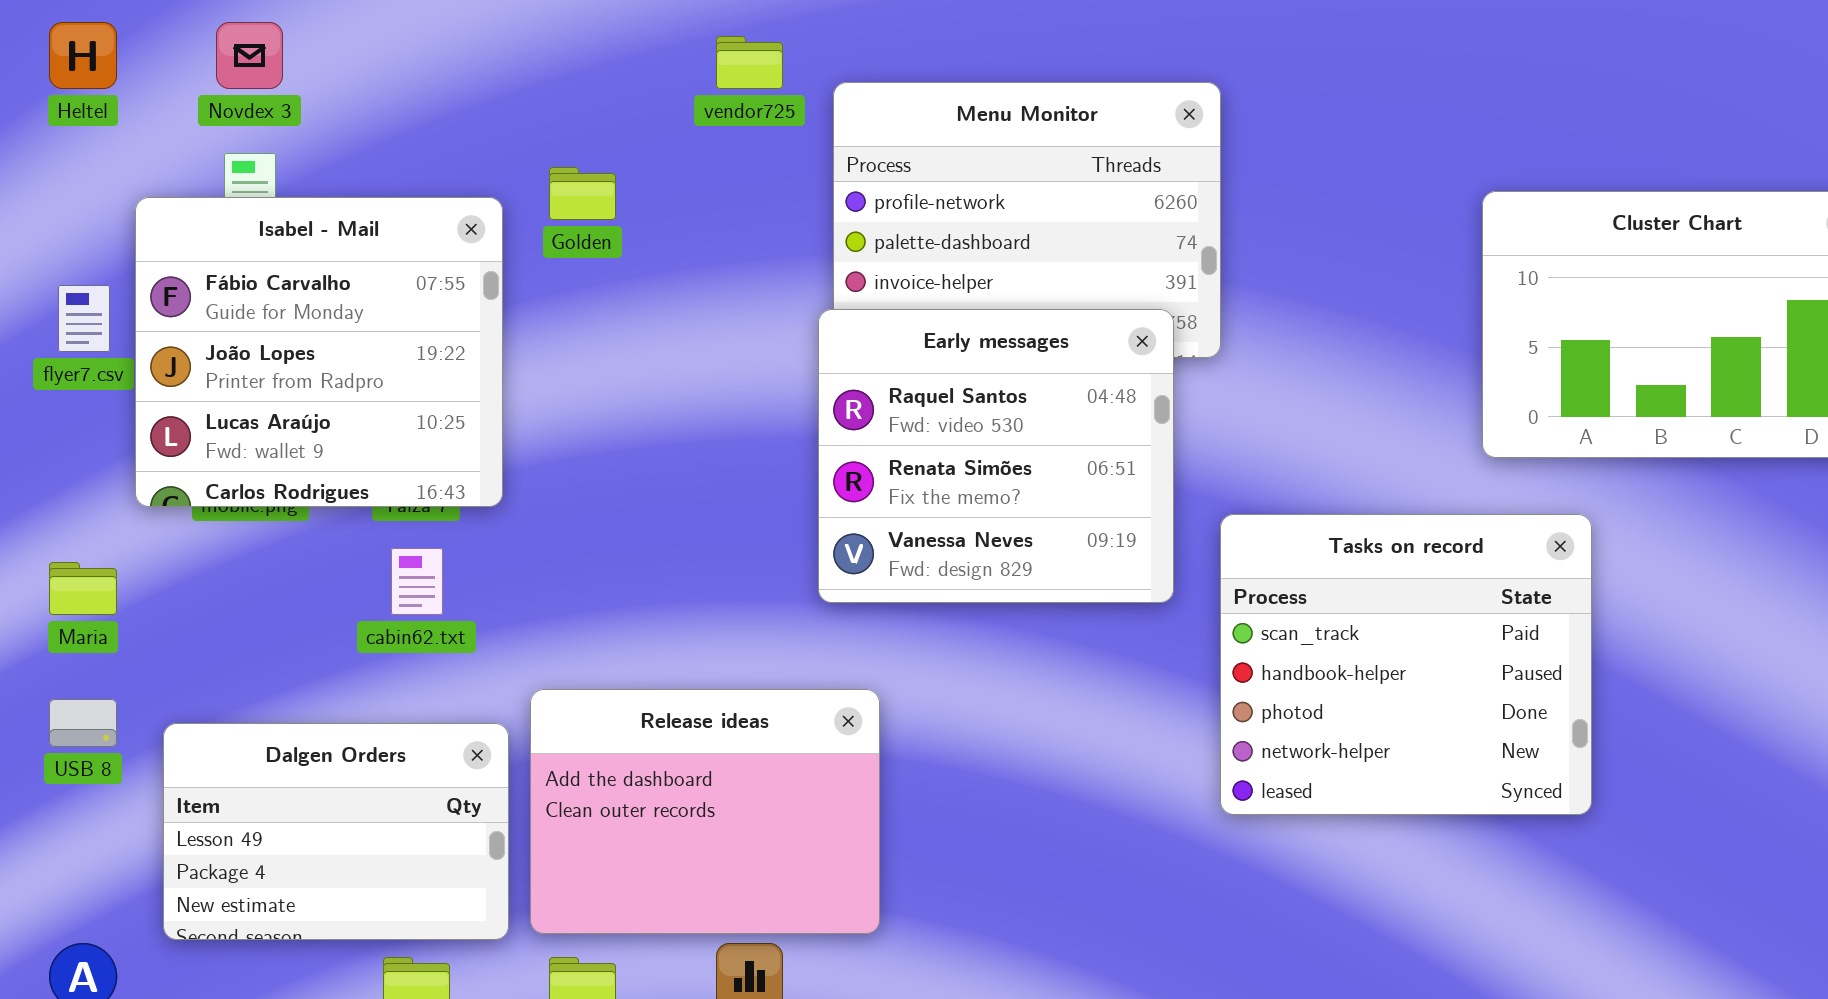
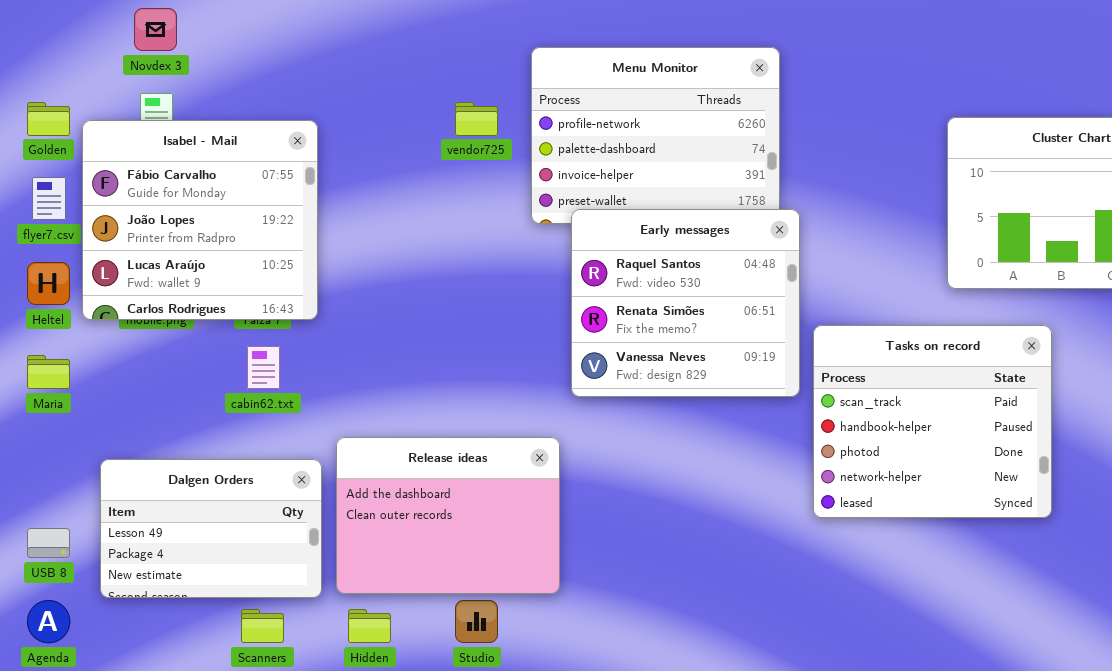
Heltel: [49,22,117,89] -> [27,262,70,305], moved
vendor725: [716,36,783,89] -> [455,102,498,136], moved
Golden: [549,167,616,220] -> [27,102,70,136], moved
Early messages: [818,309,1174,603] -> [571,209,800,397], moved
Tasks on record: [1220,514,1592,815] -> [813,325,1052,518], moved
USB 8: [49,699,117,747] -> [27,528,70,558], moved

